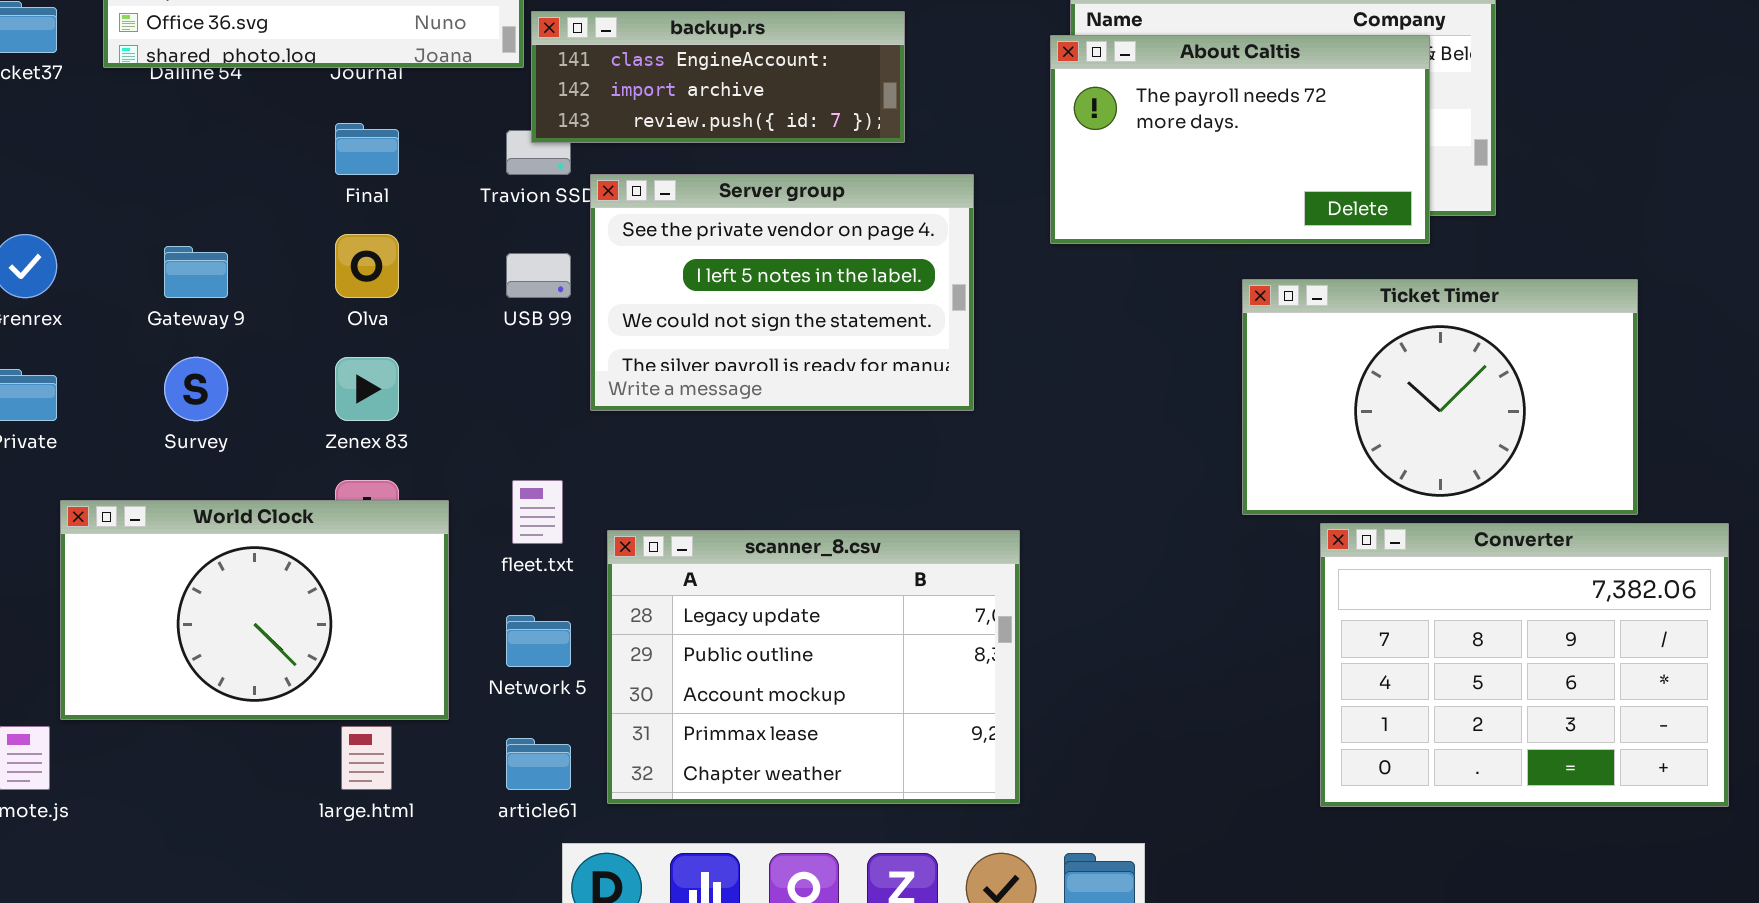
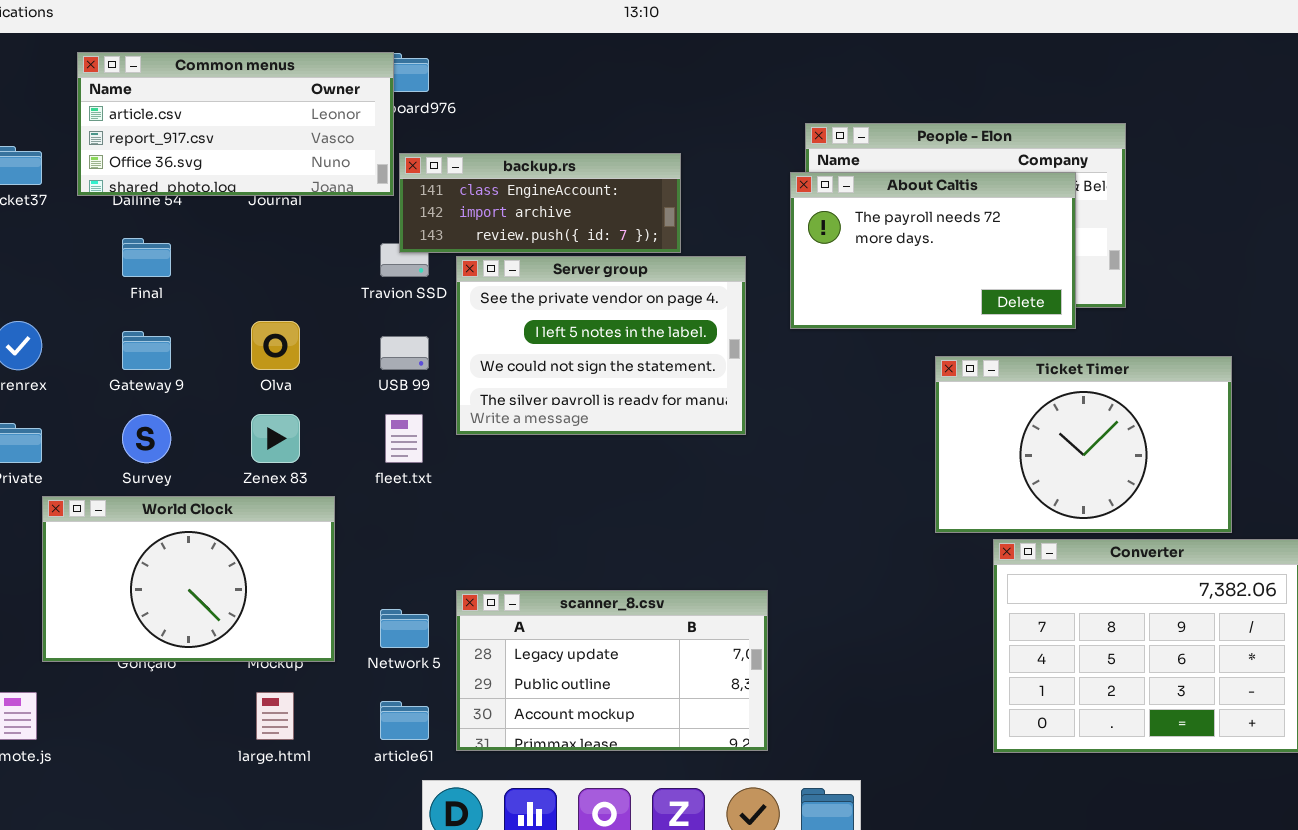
Final: [335,123,399,175] -> [122,238,171,277], moved
Server group: [590,174,974,411] -> [456,256,746,435], moved
fleet.txt: [512,480,563,544] -> [385,414,423,463], moved
World Clock: [60,500,449,720] -> [42,496,335,662], moved
scanner_8.csv: [607,530,1020,804] -> [456,590,768,751], resized

